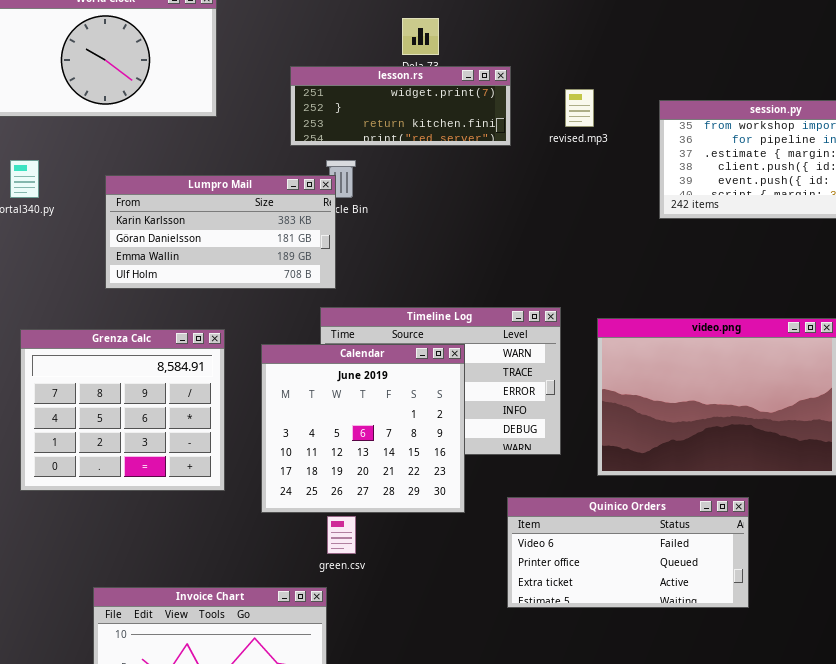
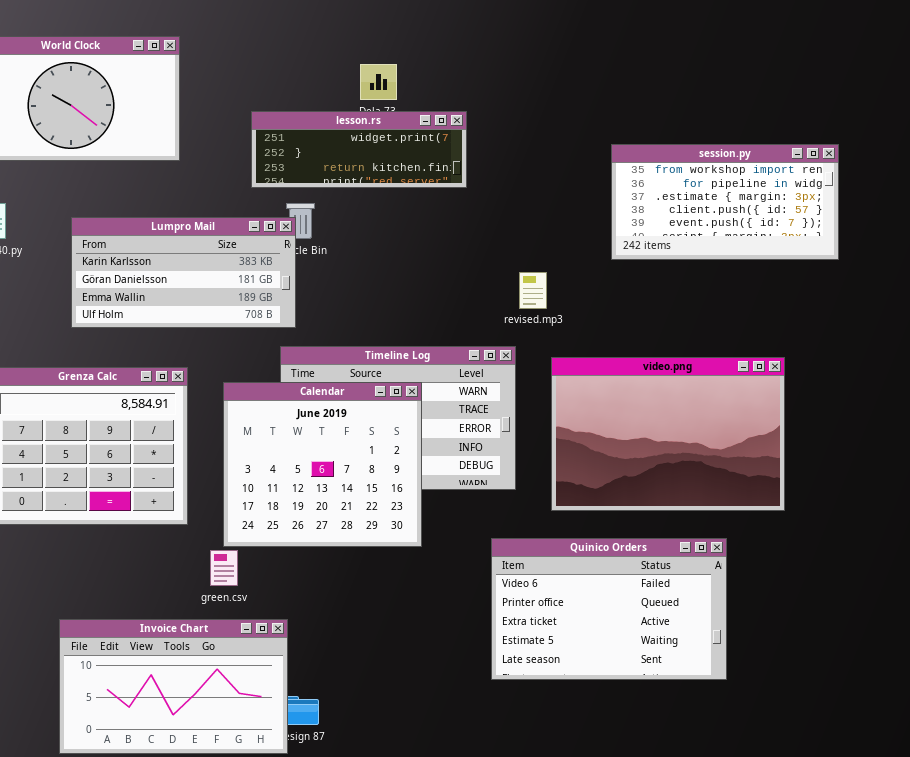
revised.mp3: [565,89,594,127] -> [519,272,547,309], moved
Quinico Orders: [507,497,749,608] -> [491,538,727,680], moved, resized
green.csv: [327,516,356,554] -> [210,550,238,586], moved

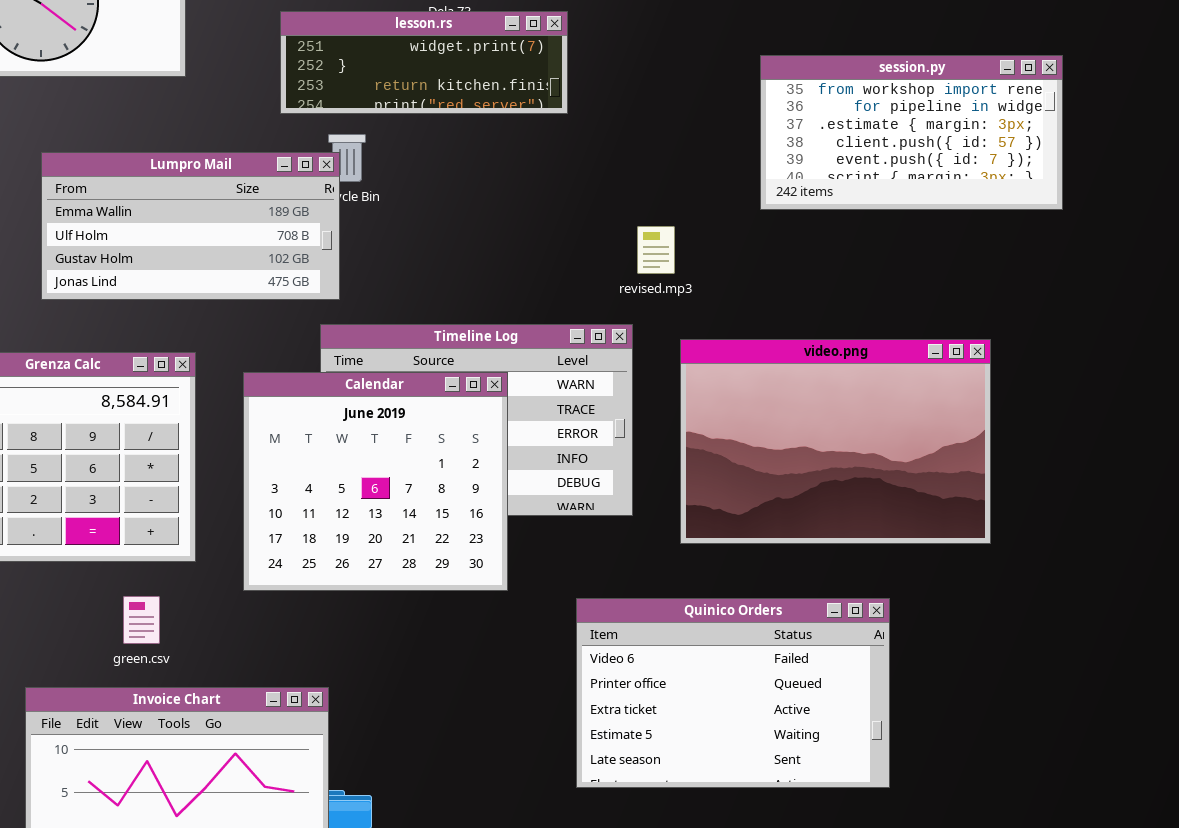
Lumpro Mail: [71,217,296,328] -> [41,152,340,300], scrolled down 2 rows
Quinico Orders: [491,538,727,680] -> [576,598,890,788], moved
green.csv: [210,550,238,586] -> [123,596,160,644], moved

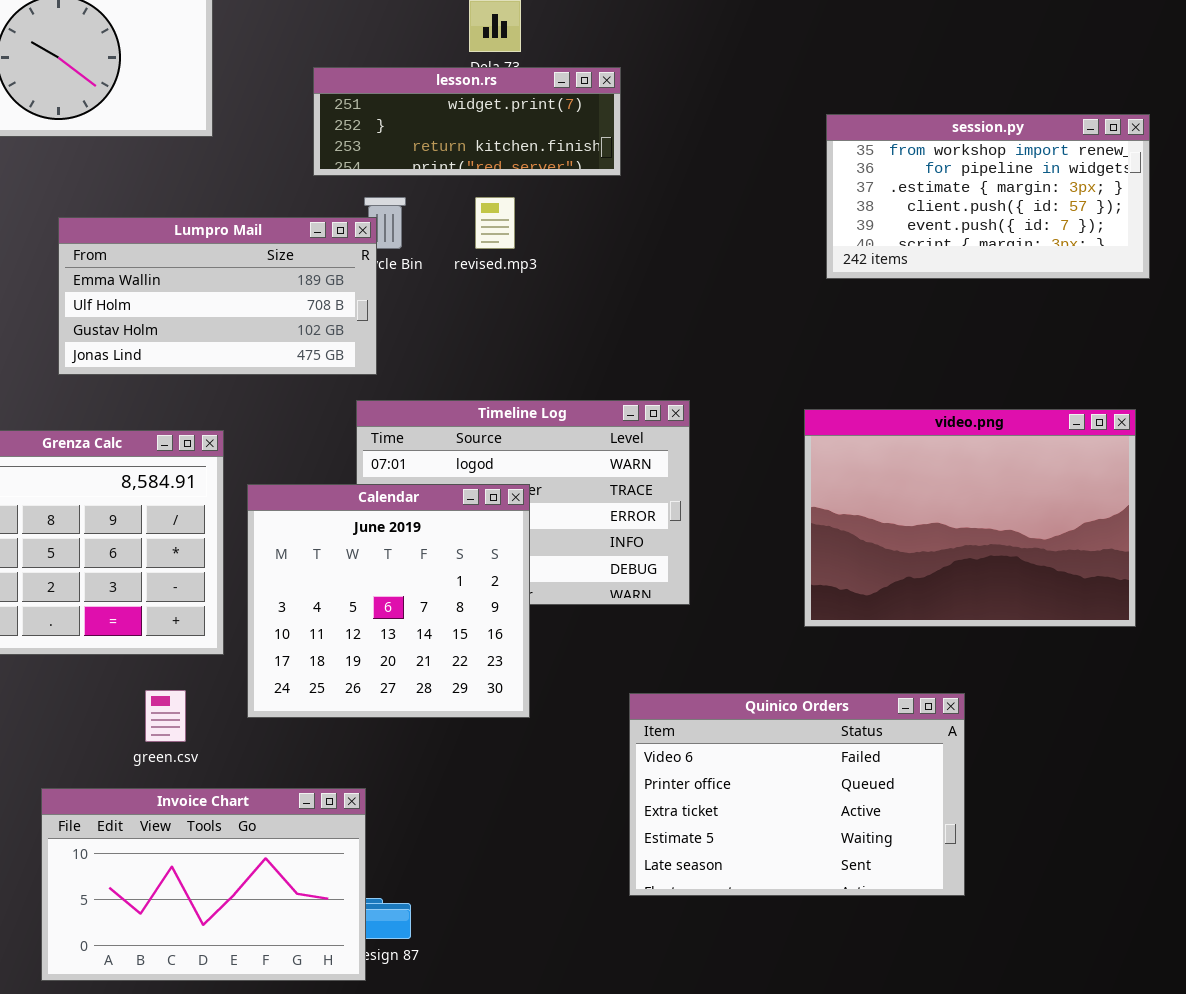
revised.mp3: [637,226,675,274] -> [475,197,515,249], moved
video.png: [680,339,991,544] -> [804,409,1136,627], moved
Calendar: [243,372,508,591] -> [247,484,530,718], moved

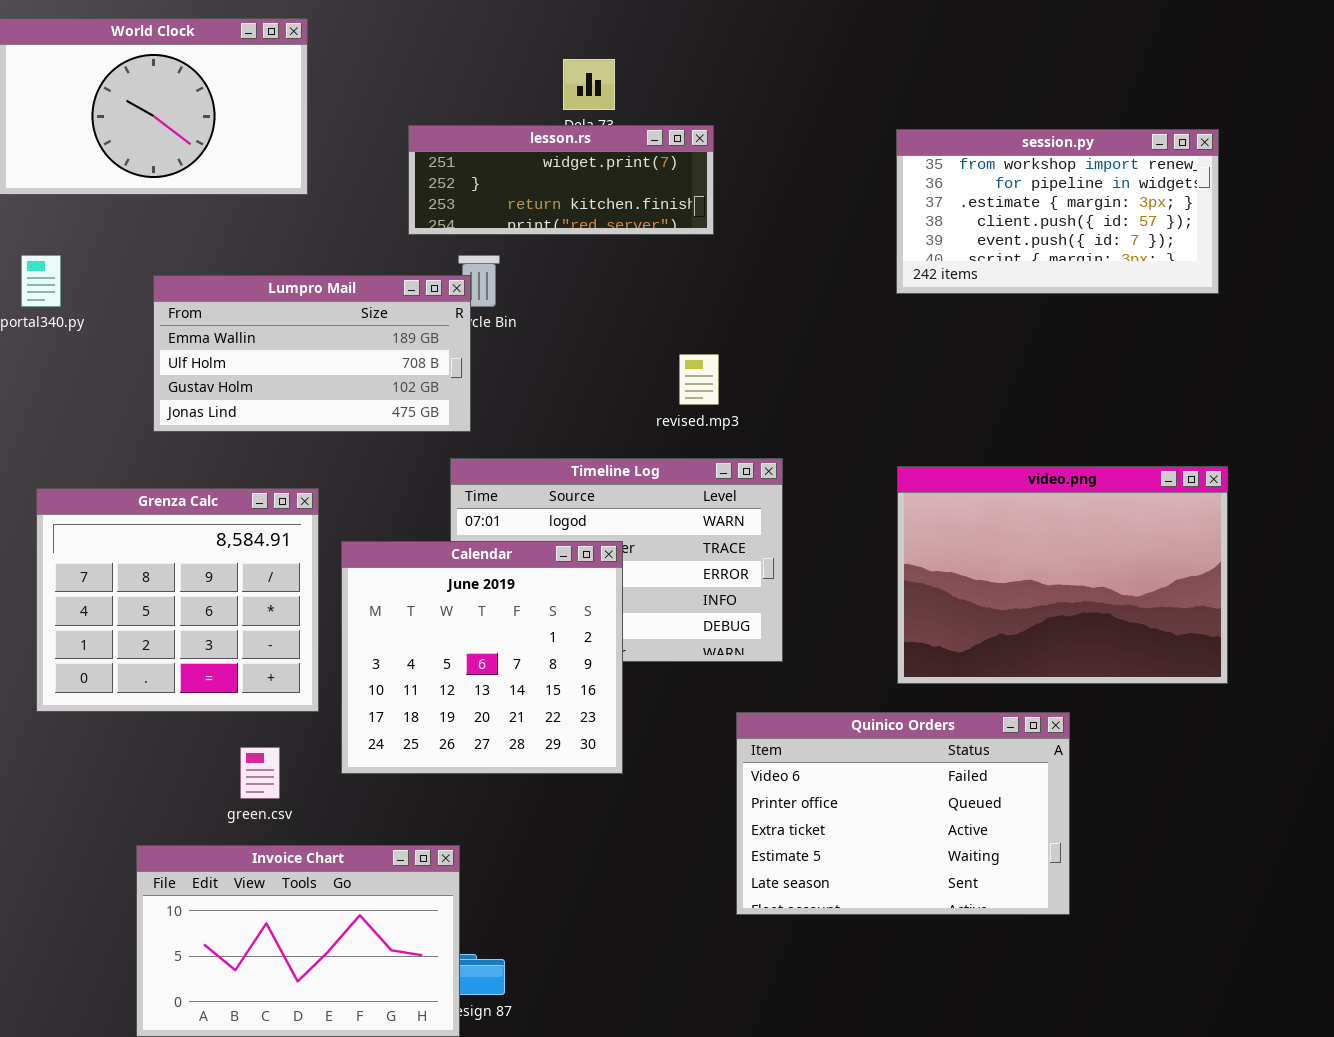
session.py: [826,114,1150,279] -> [896,129,1219,294], moved
revised.mp3: [475,197,515,249] -> [679,354,719,405], moved
Quinico Orders: [629,693,965,896] -> [736,712,1070,915], moved

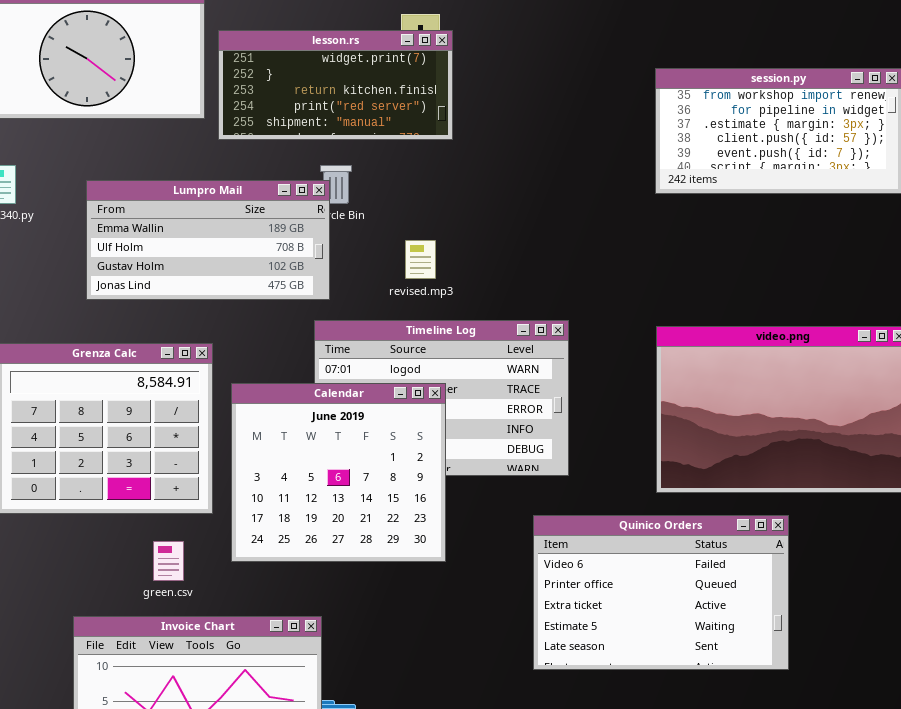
lesson.rs: [408,125,714,235] -> [218,30,453,140], moved, resized
revised.mp3: [679,354,719,405] -> [405,240,436,279], moved

